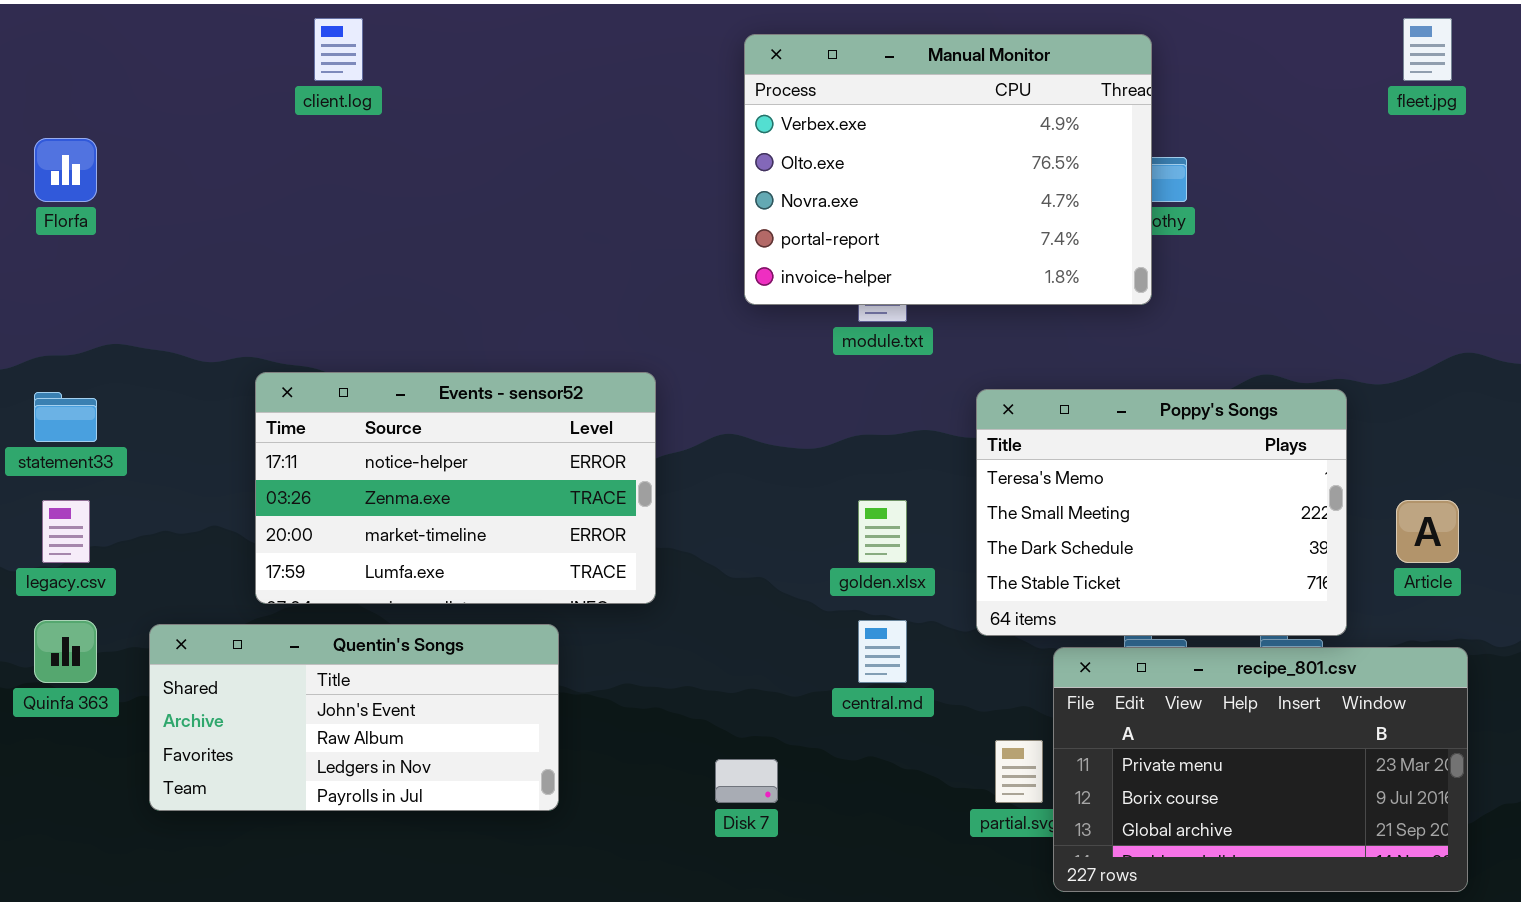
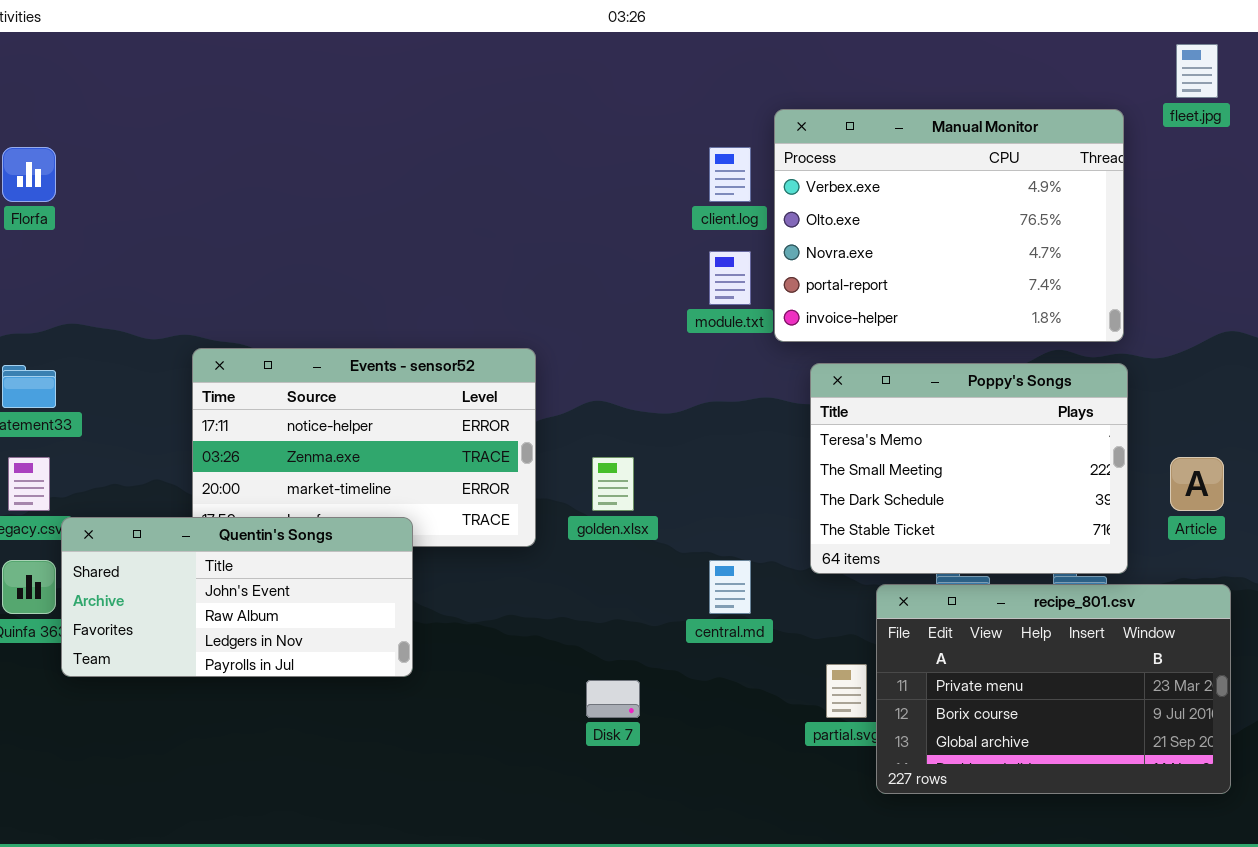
client.log: [314,18,363,81] -> [709,147,751,202], moved
Manual Monitor: [744,34,1152,305] -> [774,109,1124,342], moved
golden.xlsx: [858,500,907,563] -> [592,457,634,511], moved
Quentin's Songs: [149,624,559,811] -> [61,517,413,677], moved

